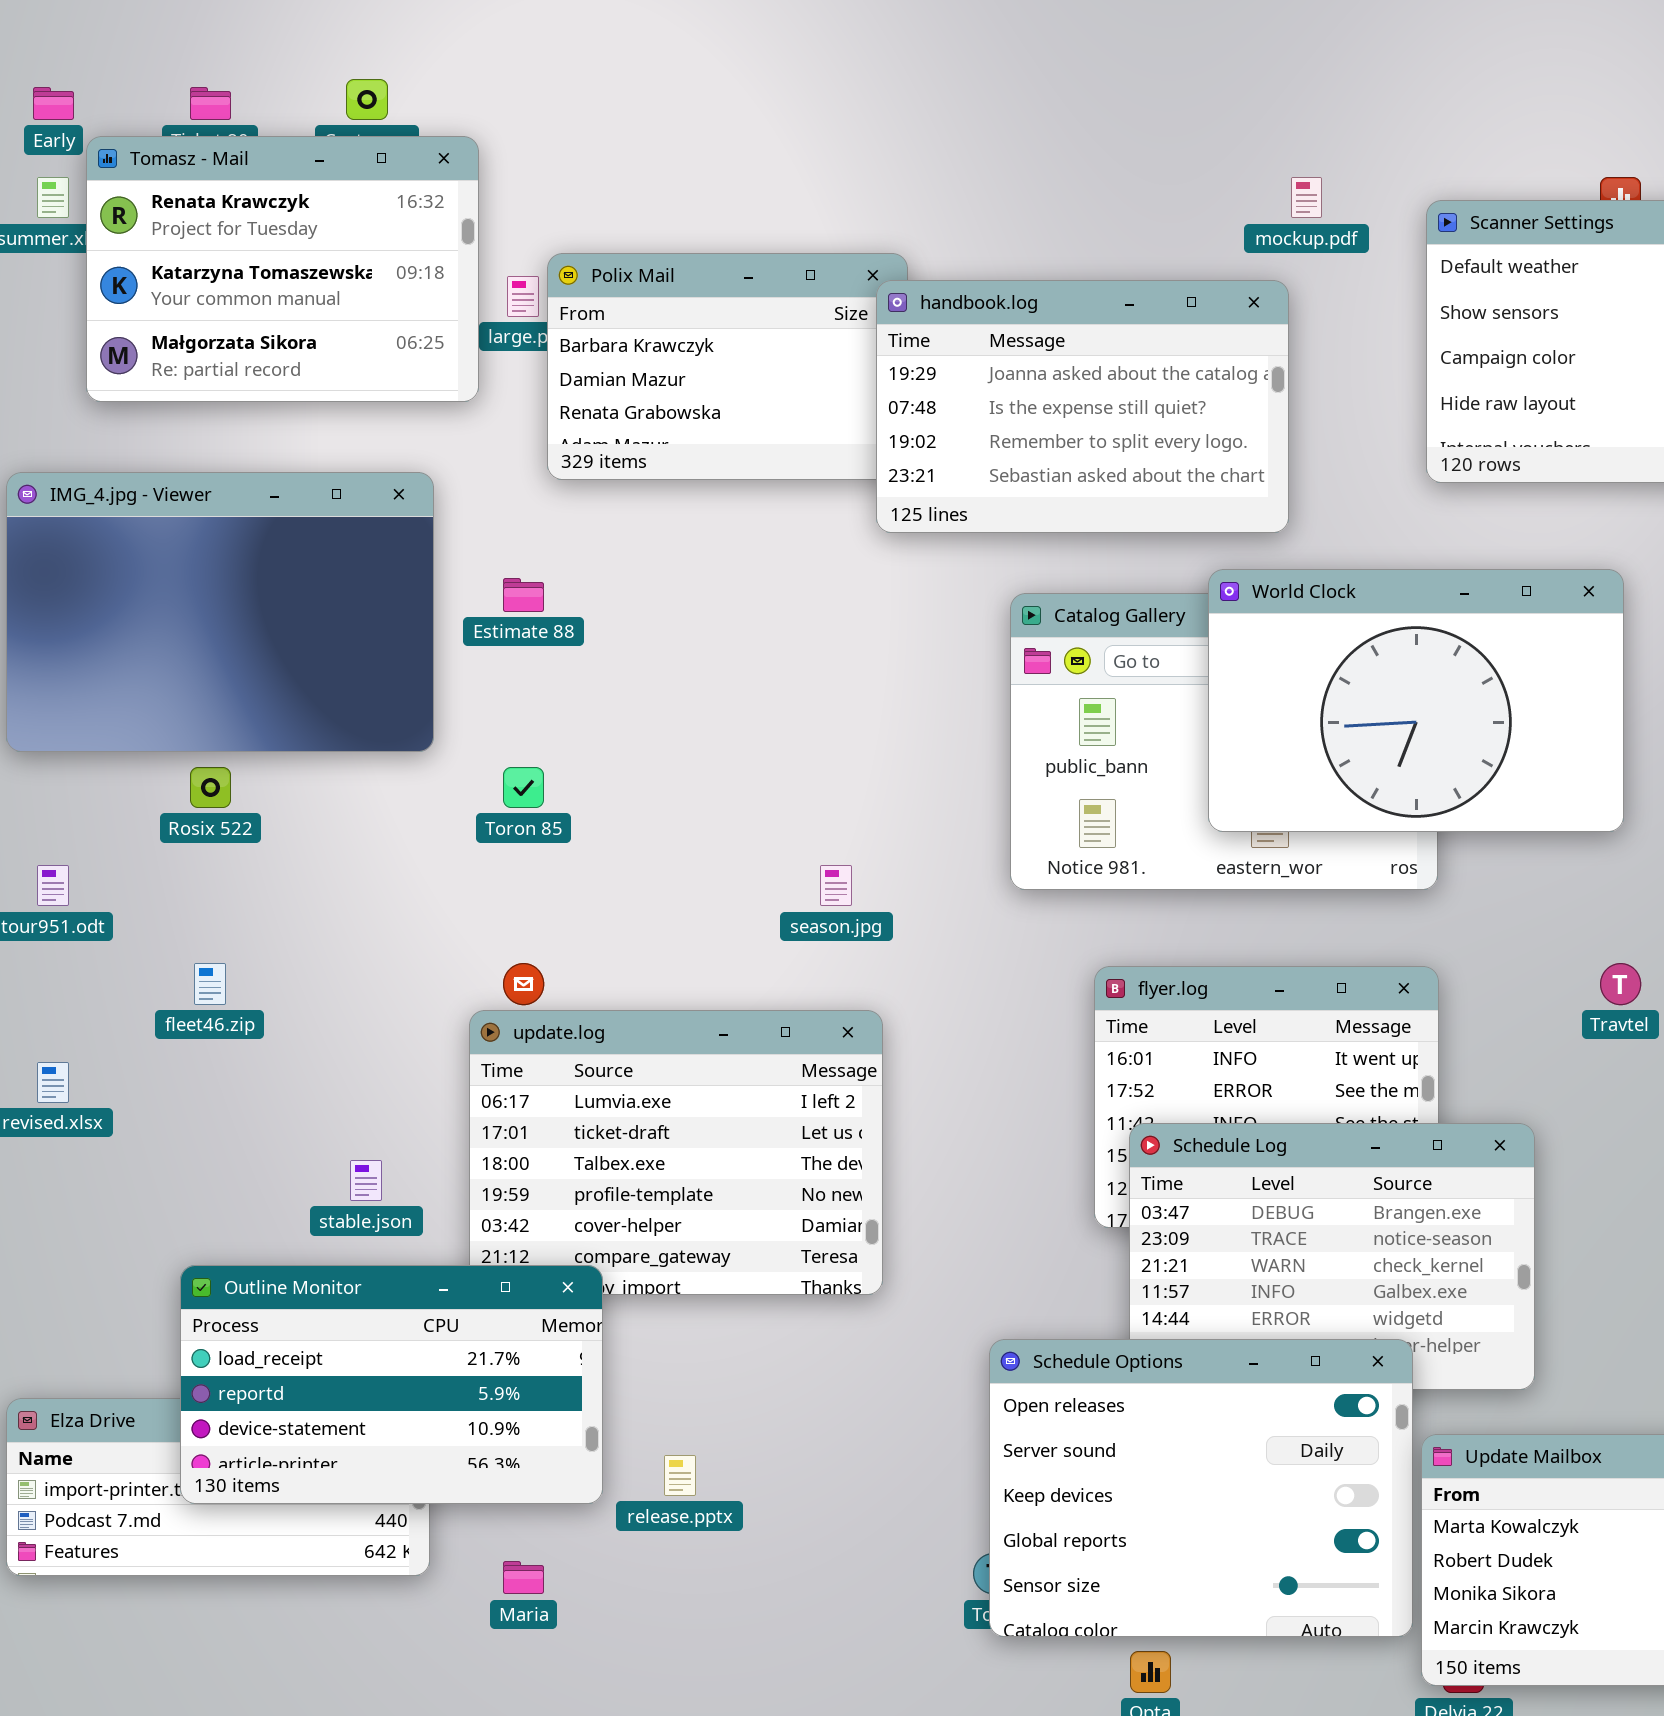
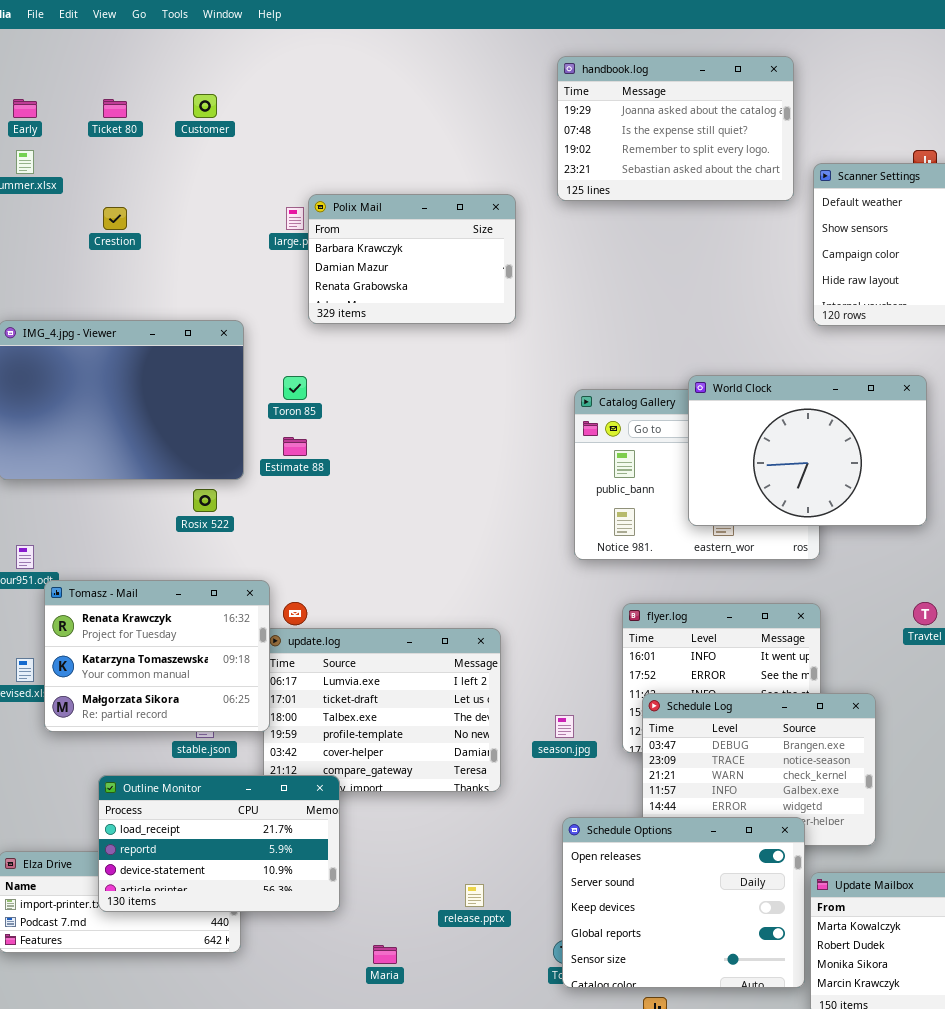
Tomasz - Mail: [86,136,479,402] -> [44,580,270,732], moved
handbook.log: [876,280,1289,533] -> [557,56,794,201], moved
Estimate 88: [503,578,544,612] -> [283,437,307,456], moved
Rosix 522: [190,767,231,808] -> [193,489,217,512], moved
Toron 85: [503,767,544,808] -> [283,376,307,400], moved
season.jpg: [820,865,852,906] -> [555,715,574,738], moved
release.pptx: [664,1455,696,1496] -> [465,884,484,907], moved
Maria: [503,1561,544,1594] -> [373,945,397,964], moved

